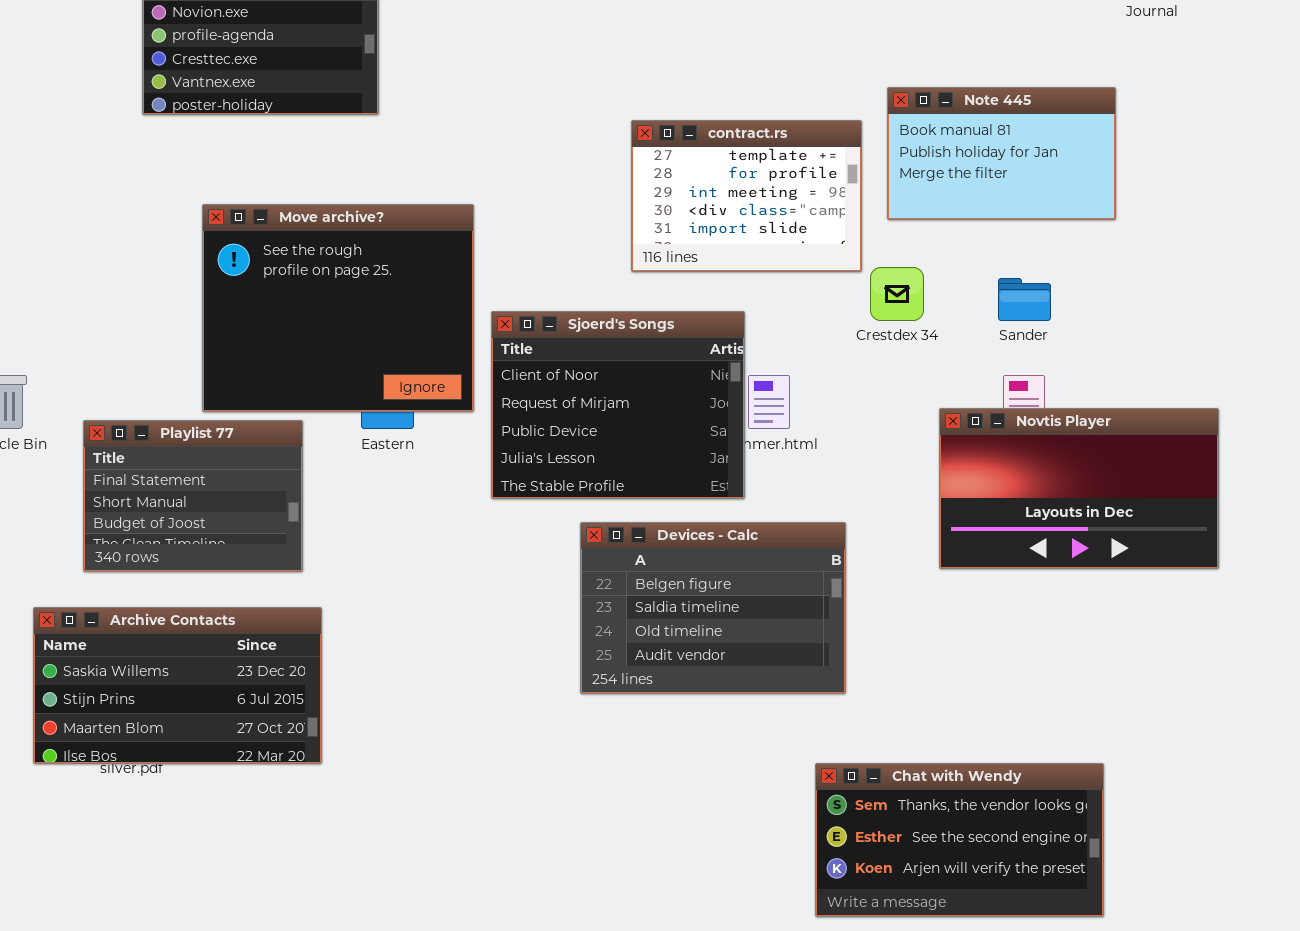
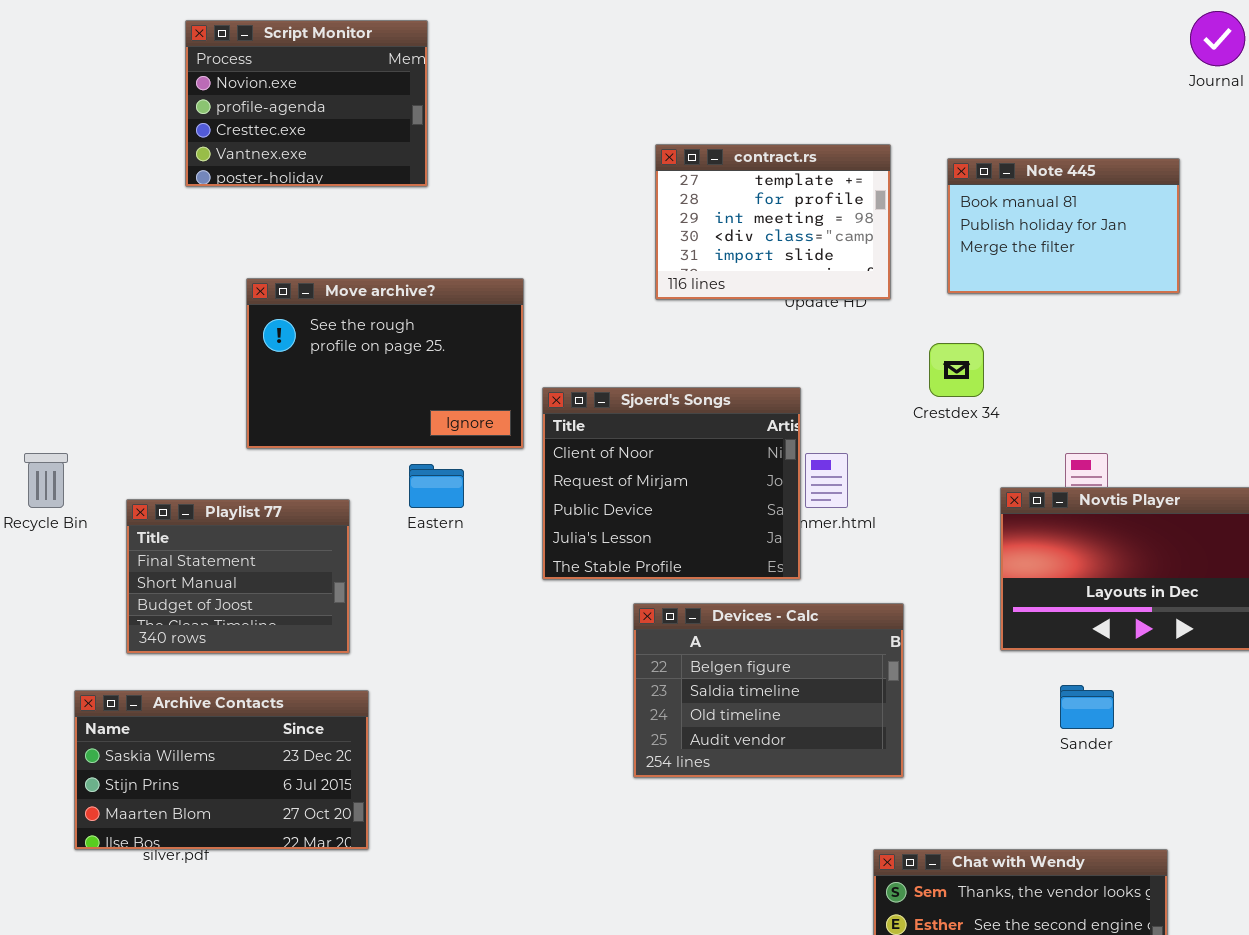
contract.rs: [631,120,862,272] -> [655,144,891,300], moved
Move archive?: [202,204,474,412] -> [246,278,524,449], resized
Sander: [998,278,1051,321] -> [1060,685,1114,729], moved

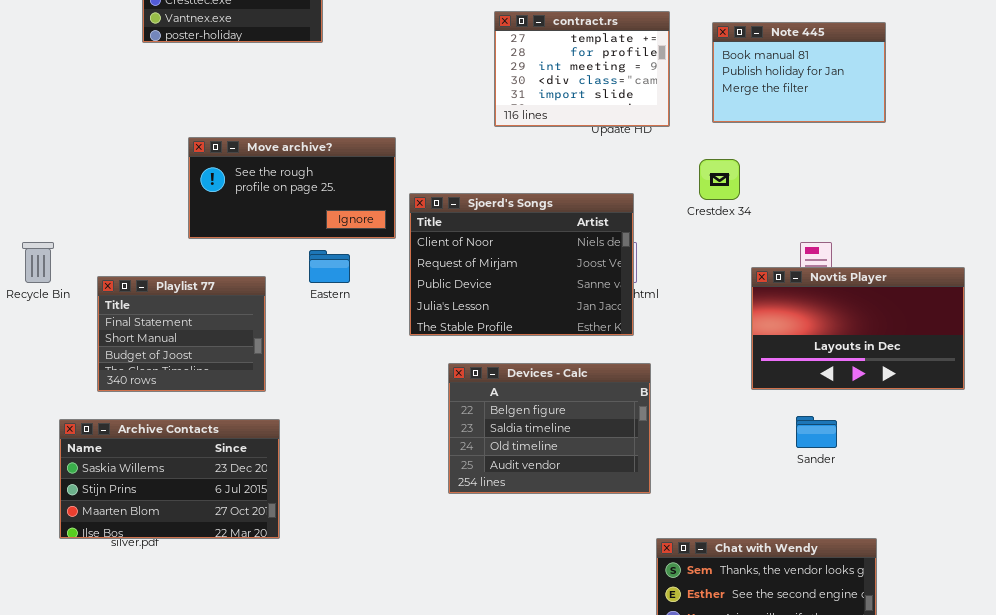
Move archive?: [246,278,524,449] -> [188,137,396,239], resized
Sjoerd's Songs: [542,387,801,580] -> [409,193,634,336], resized
Devices - Calc: [633,603,904,778] -> [448,363,651,494], moved

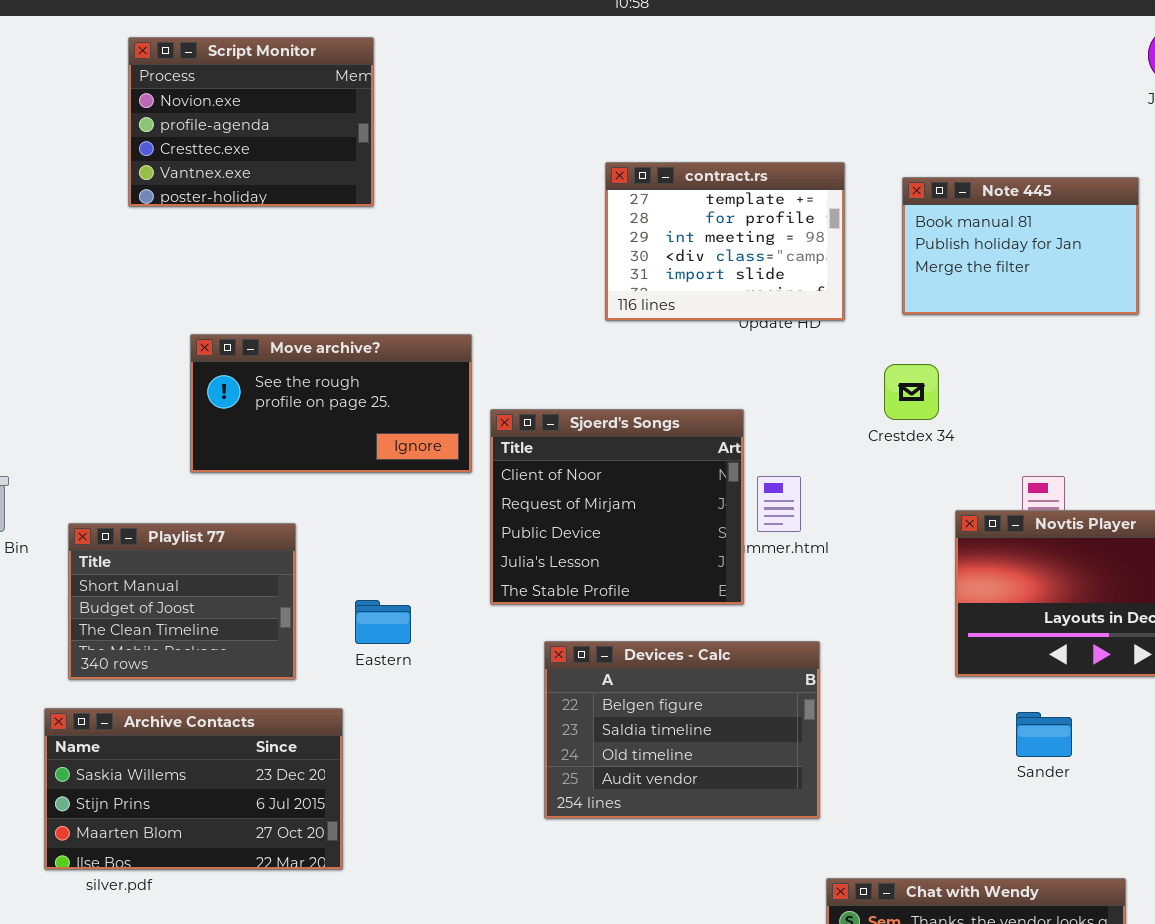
Sjoerd's Songs: [409,193,634,336] -> [490,409,744,605], resized
Eastern: [309,250,350,283] -> [355,600,411,644], moved
Playlist 77: [97,276,266,392] -> [68,523,296,680], scrolled down 1 row
Archive Contacts: [59,419,280,539] -> [44,708,343,870], moved

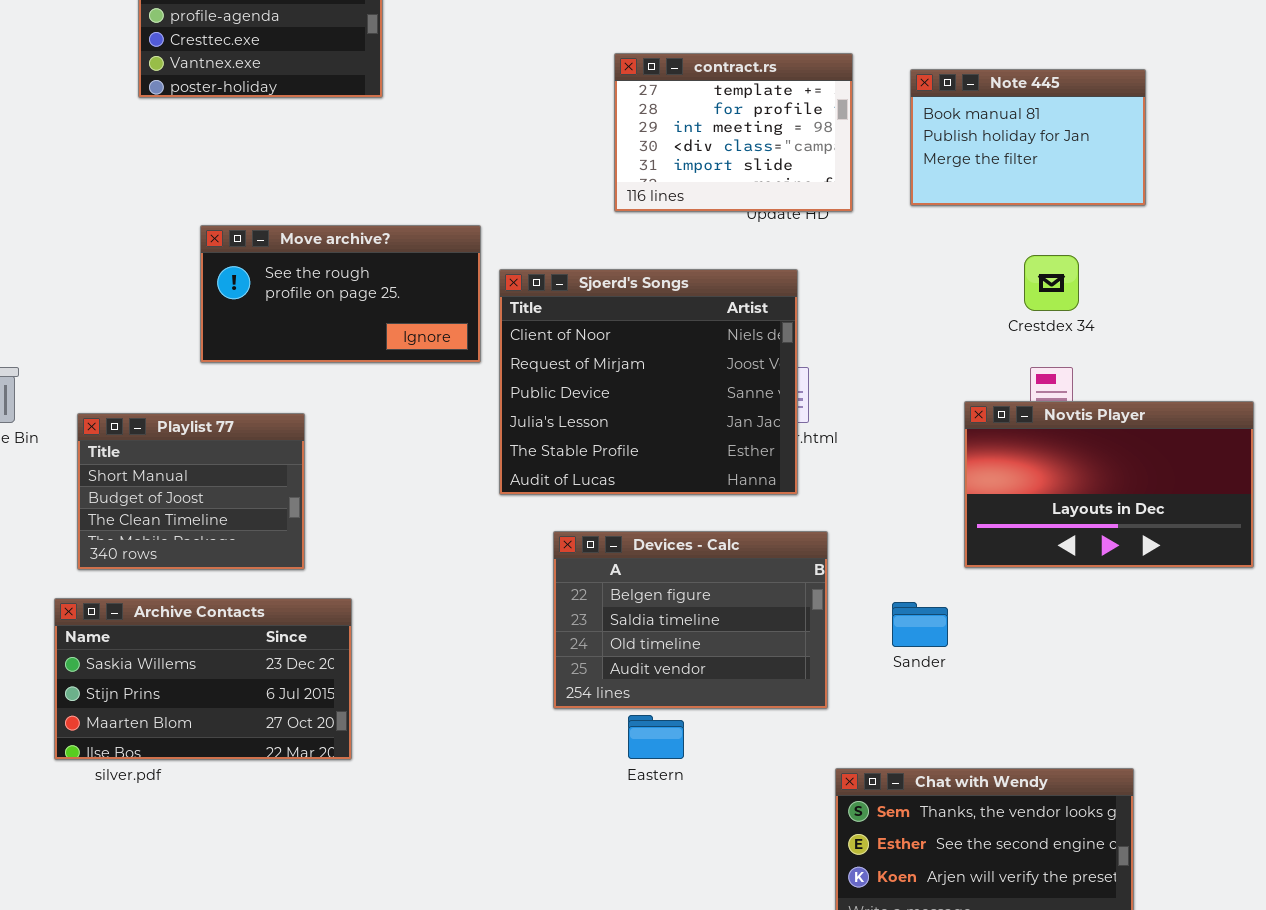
Crestdex 34: [884,364,939,420] -> [1024,255,1079,311], moved
Sjoerd's Songs: [490,409,744,605] -> [499,269,798,495], resized
Eastern: [355,600,411,644] -> [628,715,684,759], moved
Sander: [1016,712,1072,757] -> [892,602,948,647], moved

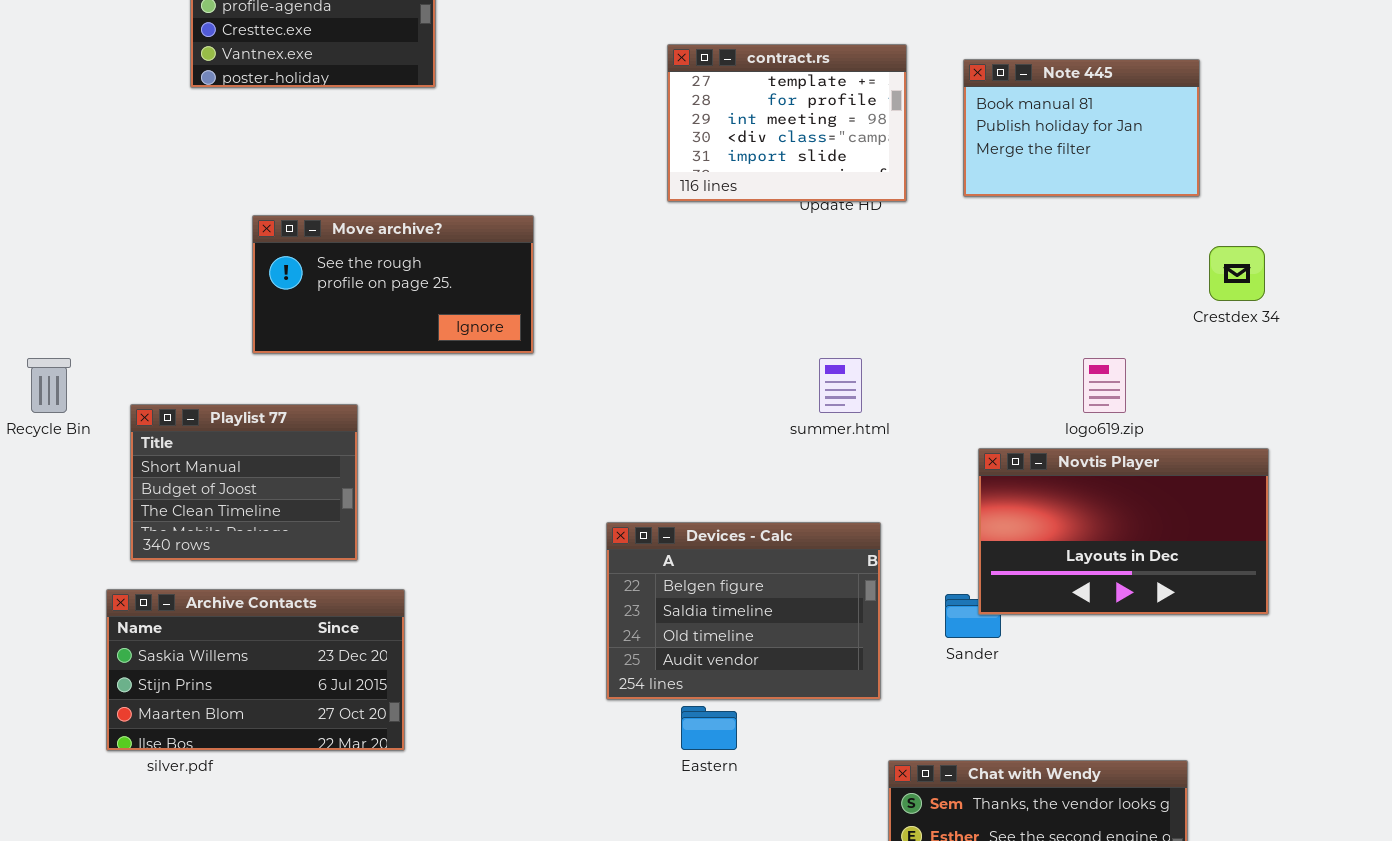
Crestdex 34: [1024,255,1079,311] -> [1209,246,1265,301], moved
Sjoerd's Songs: [499,269,798,495] -> none, closed
Novtis Player: [964,401,1254,568] -> [978,448,1269,615], moved

